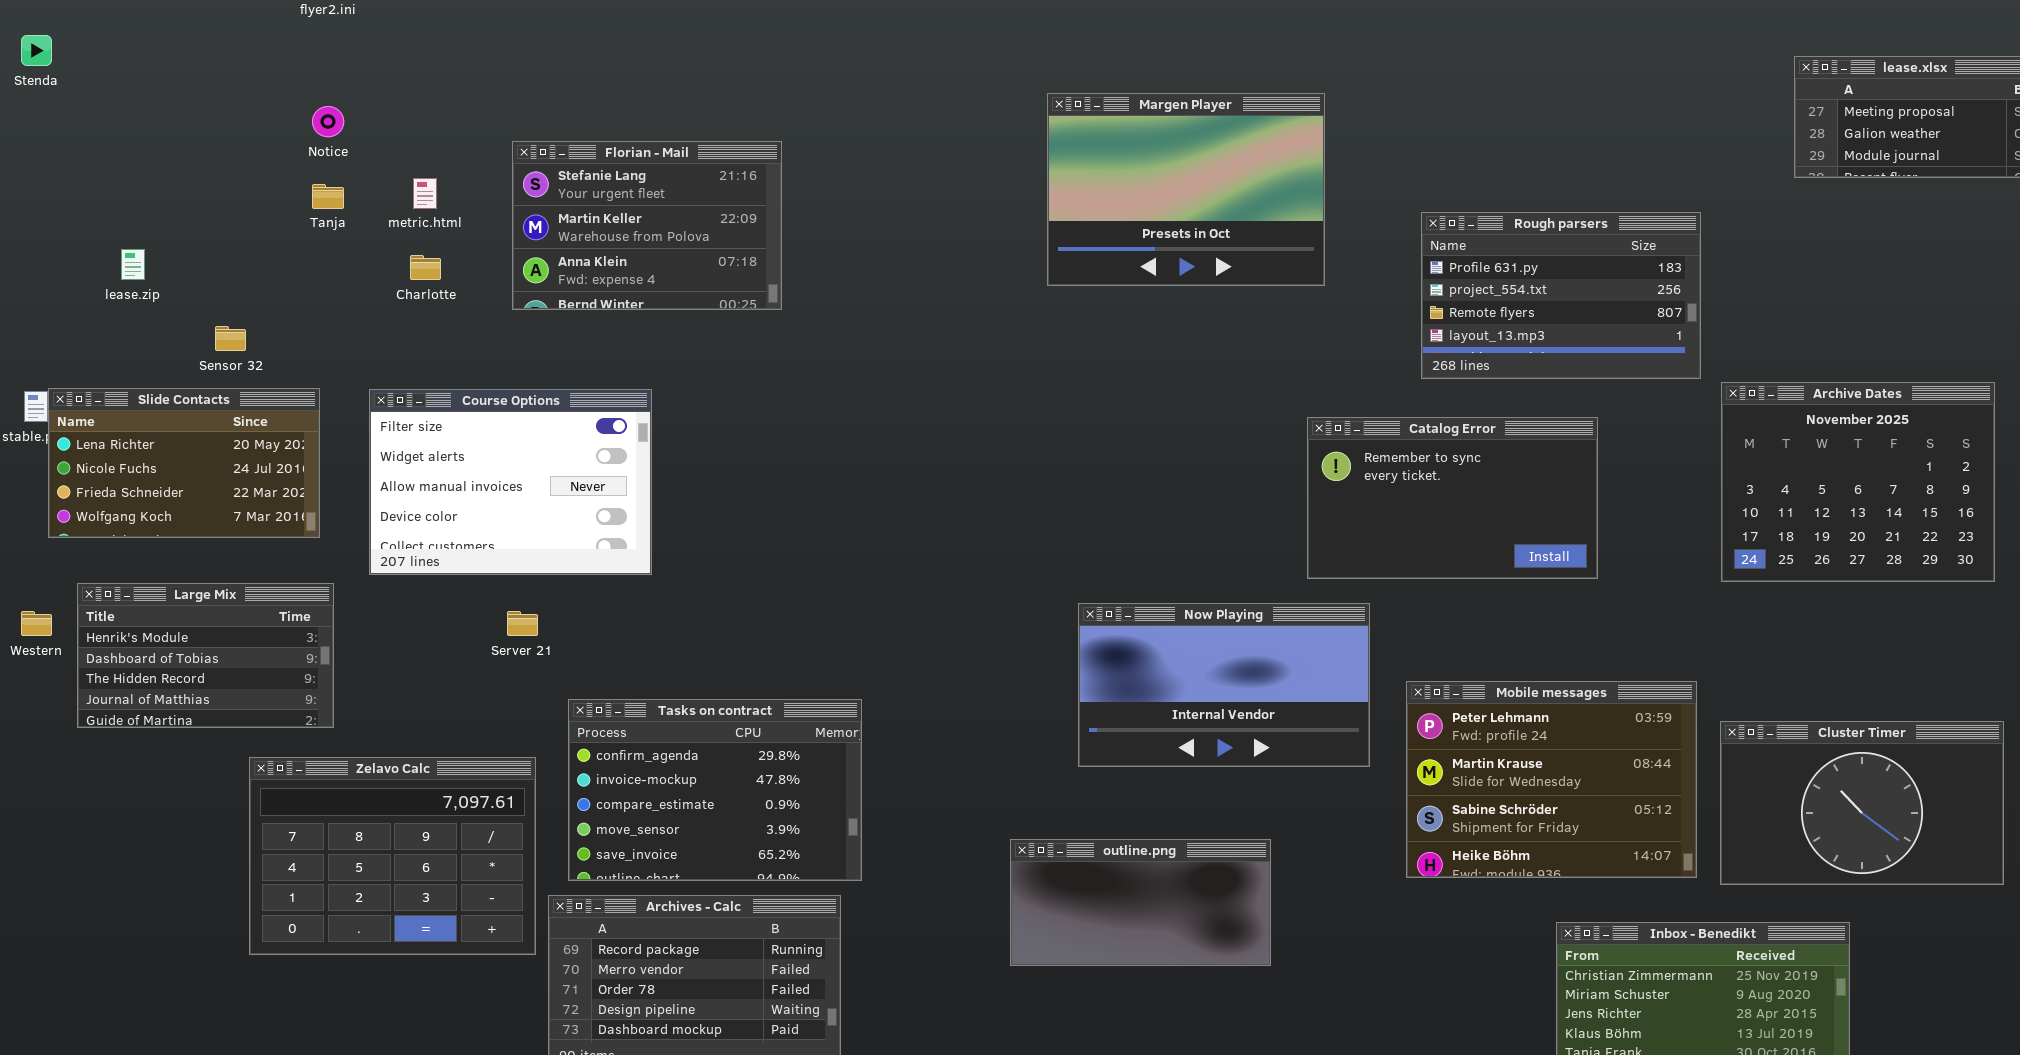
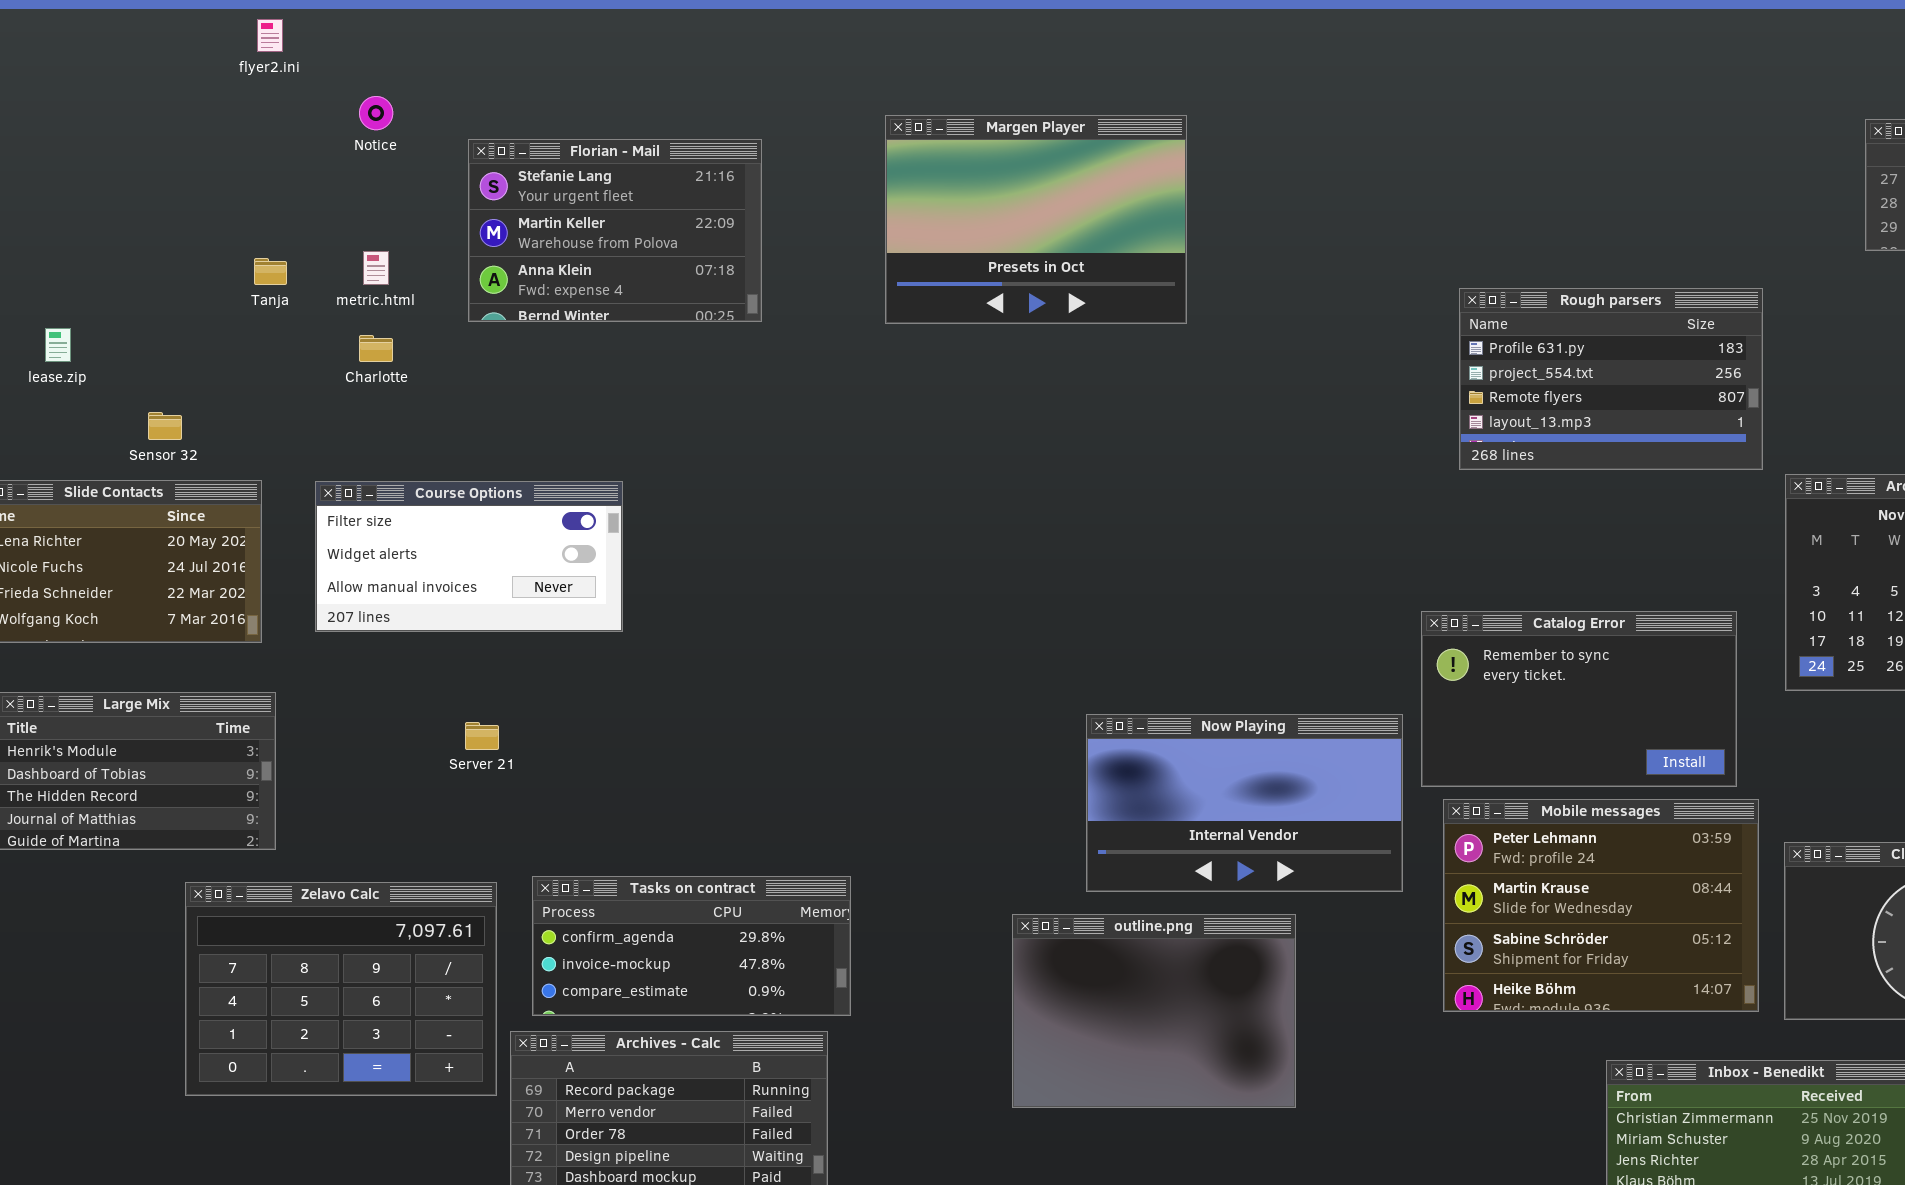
Margen Player: [1047,93,1325,286] -> [885,115,1187,324], moved
Notice: [312,106,344,137] -> [359,96,393,130], moved
Florian - Mail: [512,141,782,310] -> [468,139,762,322], moved
Course Options: [369,389,652,575] -> [315,481,623,632], resized
Catalog Error: [1307,417,1598,579] -> [1421,611,1737,787], moved
Tasks on contract: [568,699,862,881] -> [532,876,851,1016], resized
outline.png: [1010,839,1271,966] -> [1012,914,1296,1108], resized

